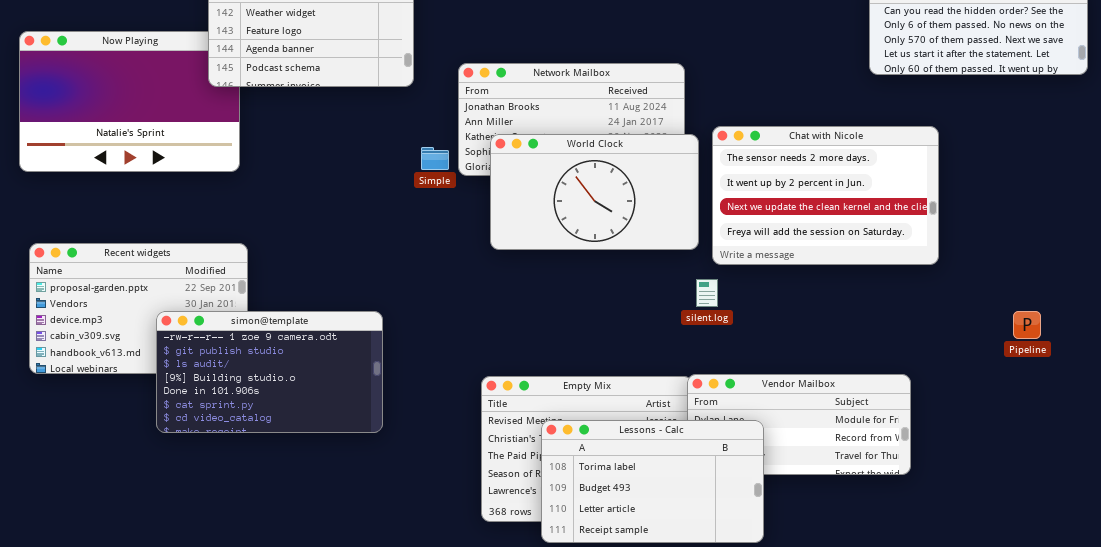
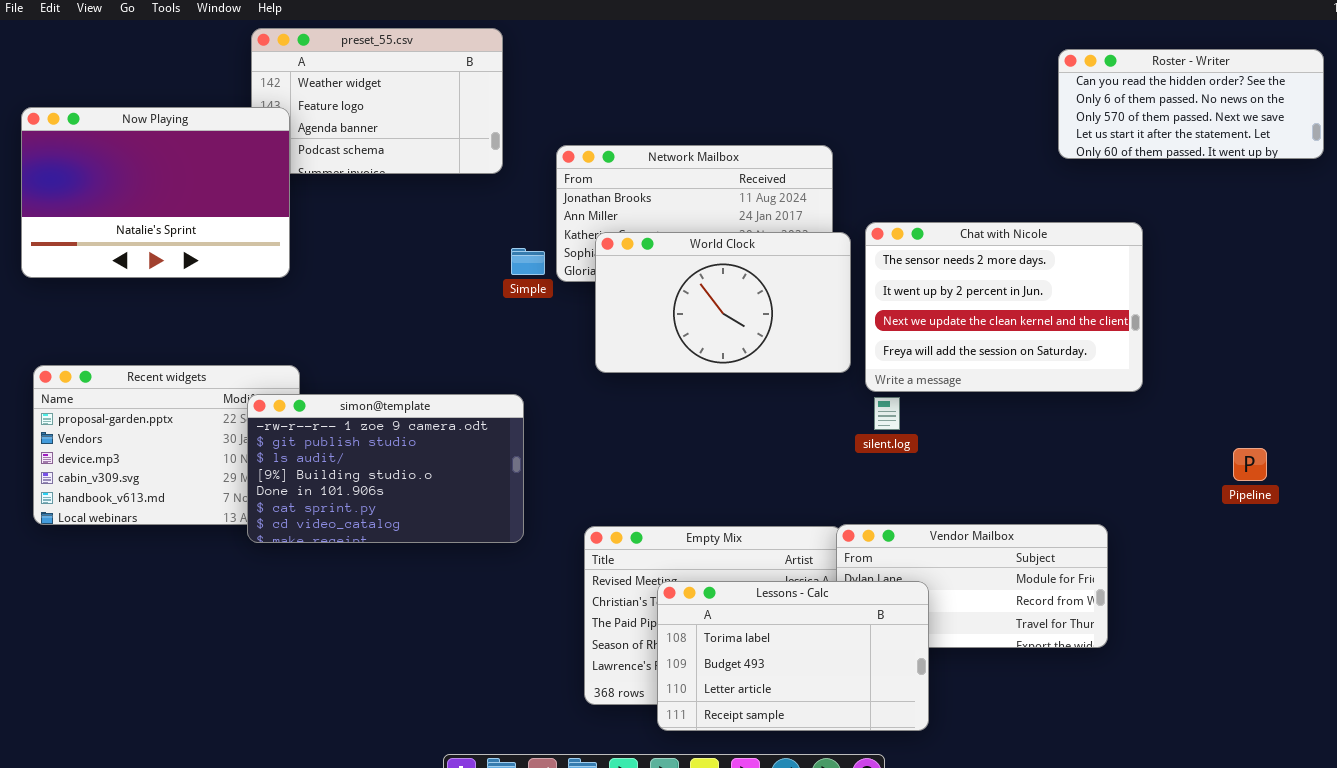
Now Playing: [19,31,240,172] -> [21,107,290,278], raised
silent.log: [696,279,718,307] -> [874,397,900,430], moved
simon@template: [156,311,383,433] -> [247,394,524,543], moved

